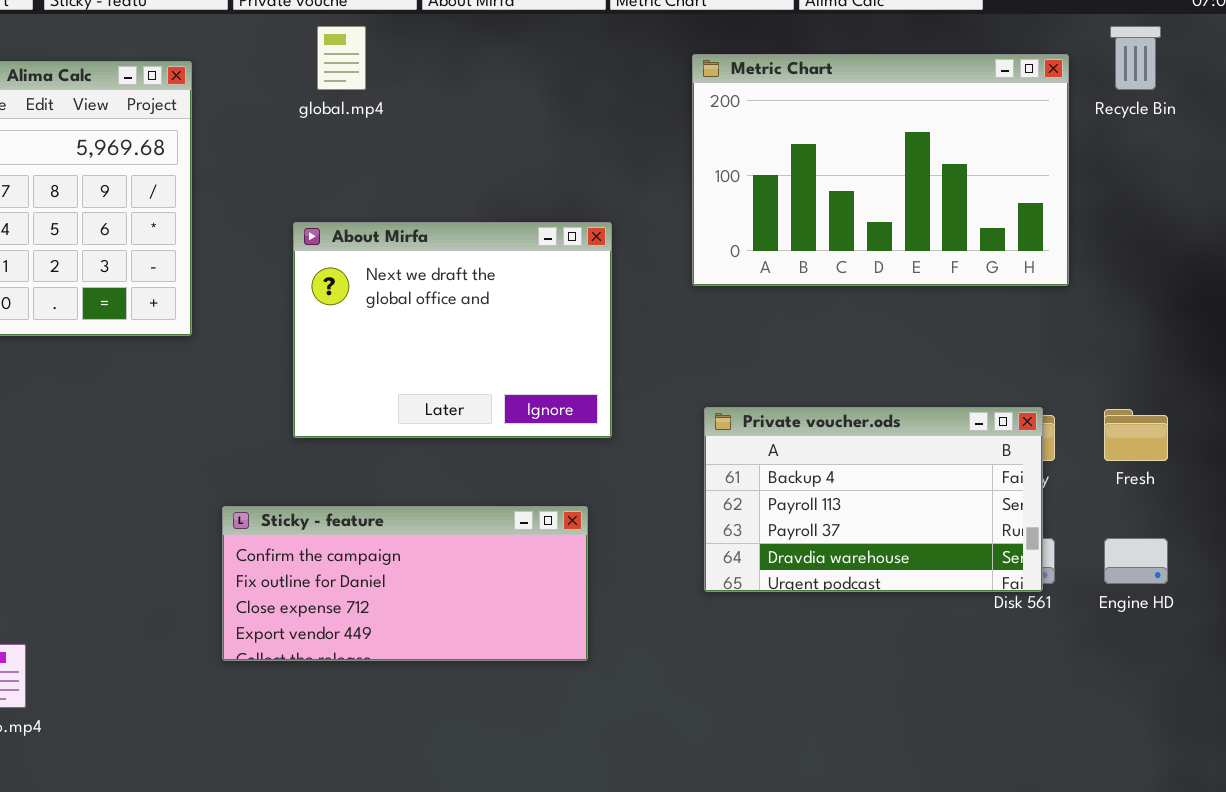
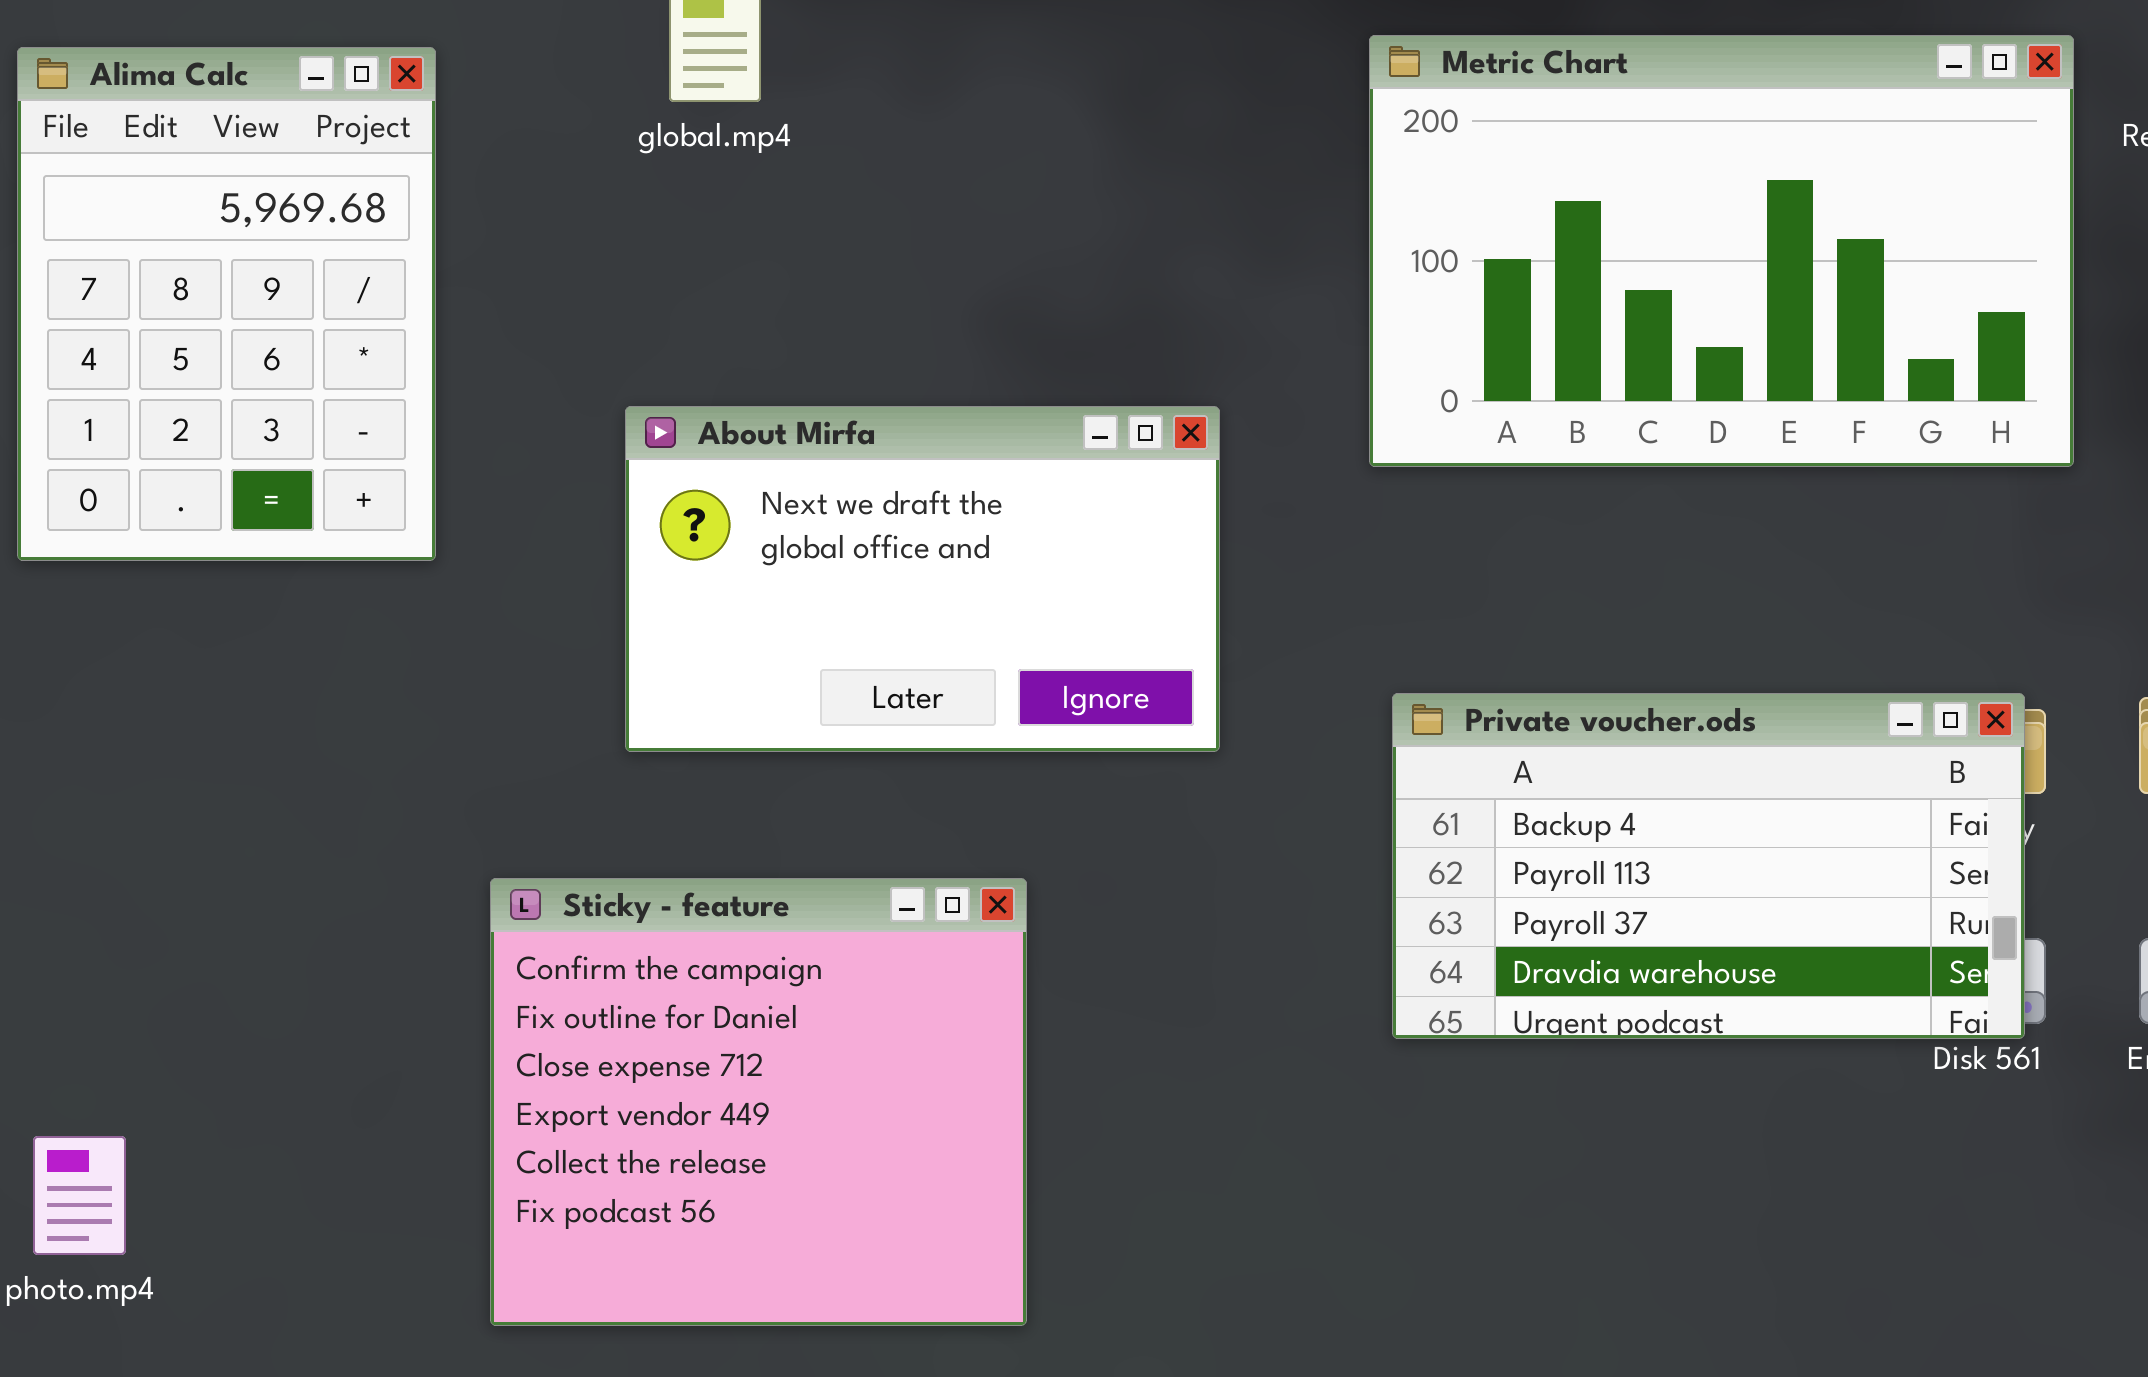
About Mirfa: [293,222,612,438] -> [625,406,1220,752], resized
Sticky - feature: [222,506,588,661] -> [490,878,1027,1326], resized

